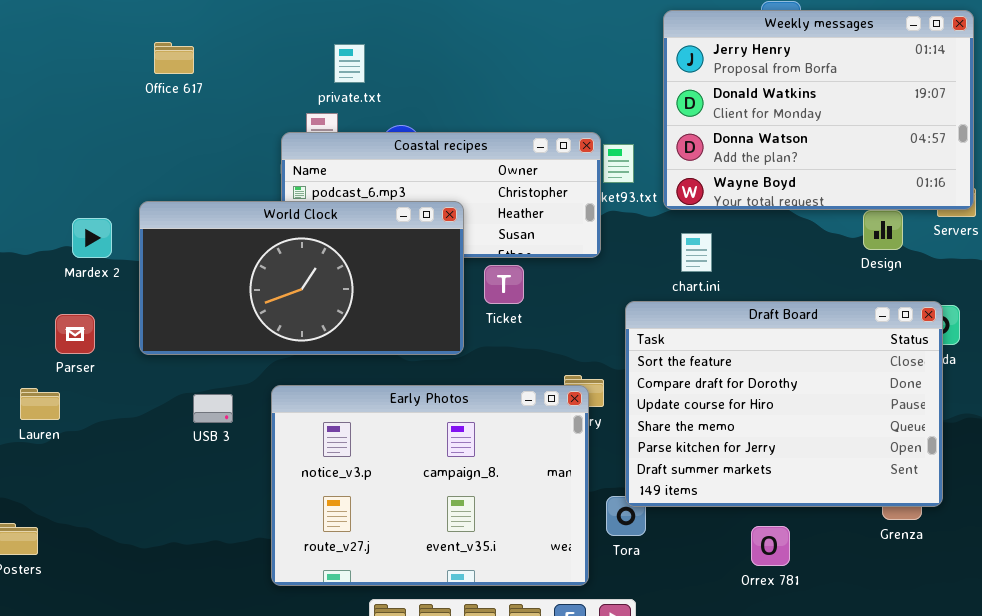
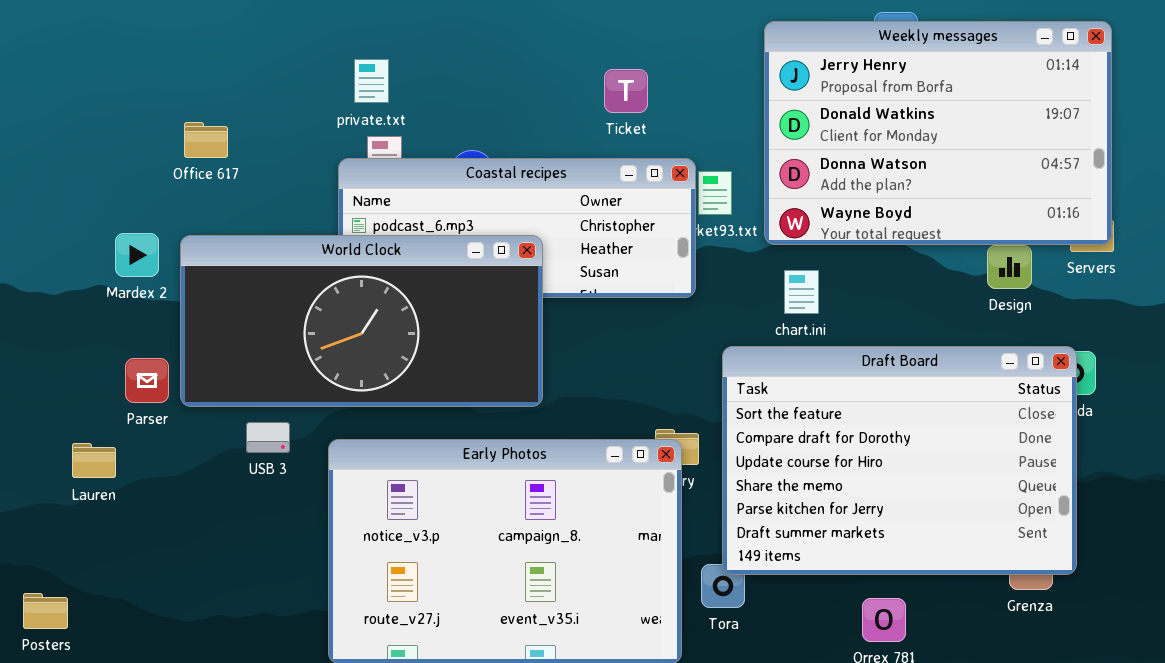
Office 617: [154,42,194,74] -> [184,122,228,158], moved
private.txt: [334,44,365,83] -> [354,59,389,103], moved
Mardex 2: [72,218,112,258] -> [115,233,159,277], moved
Ticket: [484,265,524,304] -> [604,69,648,113], moved
Parser: [55,314,95,354] -> [125,358,169,403], moved
Lauren: [20,388,60,420] -> [72,443,116,478], moved
USB 3: [193,394,233,423] -> [246,422,290,453], moved

